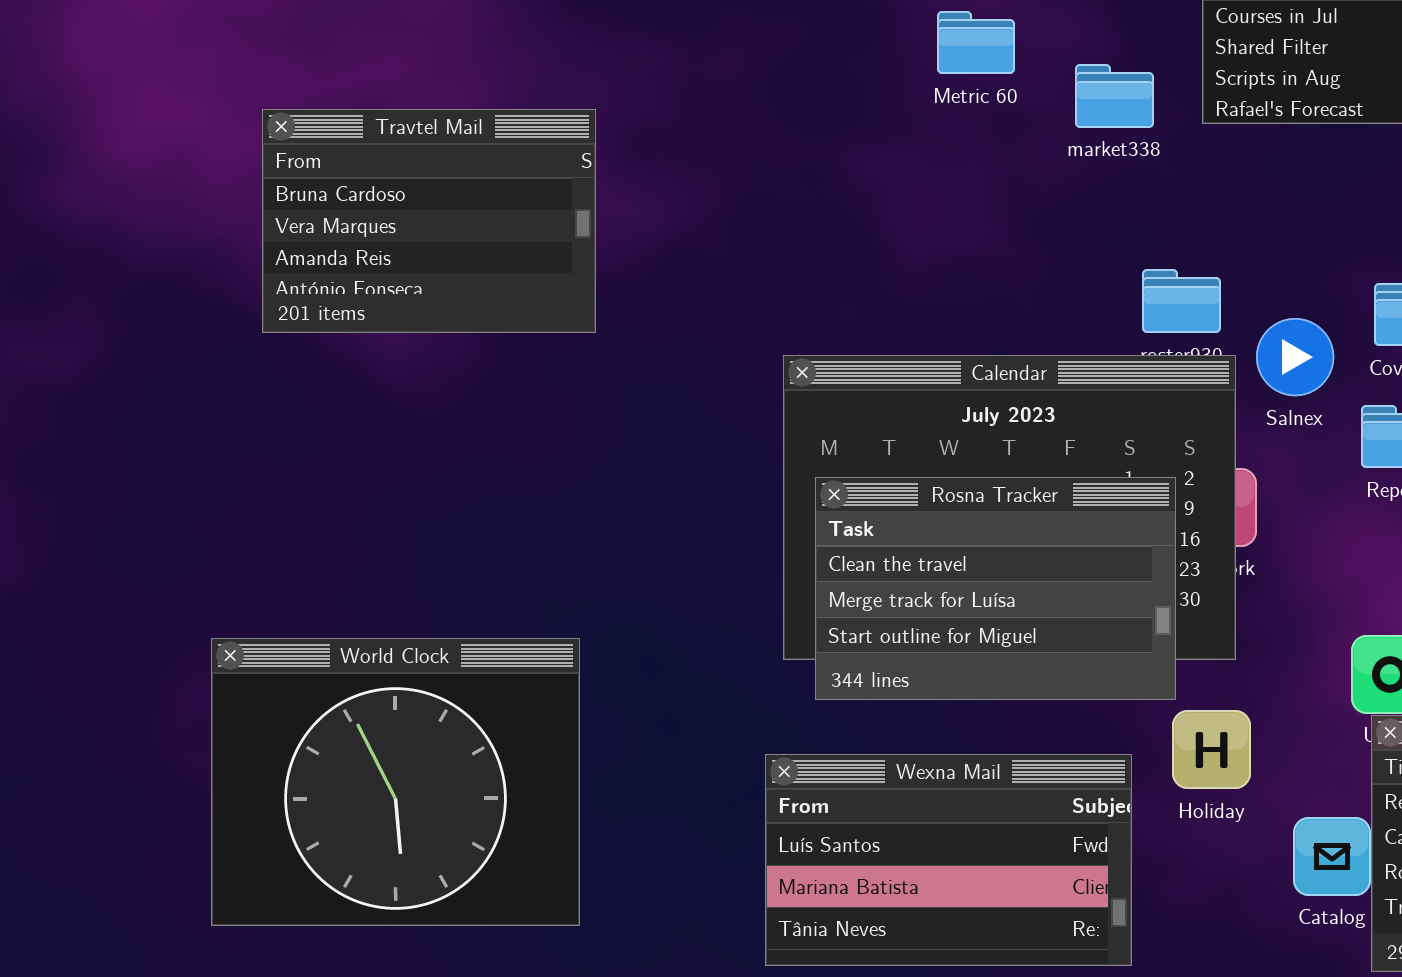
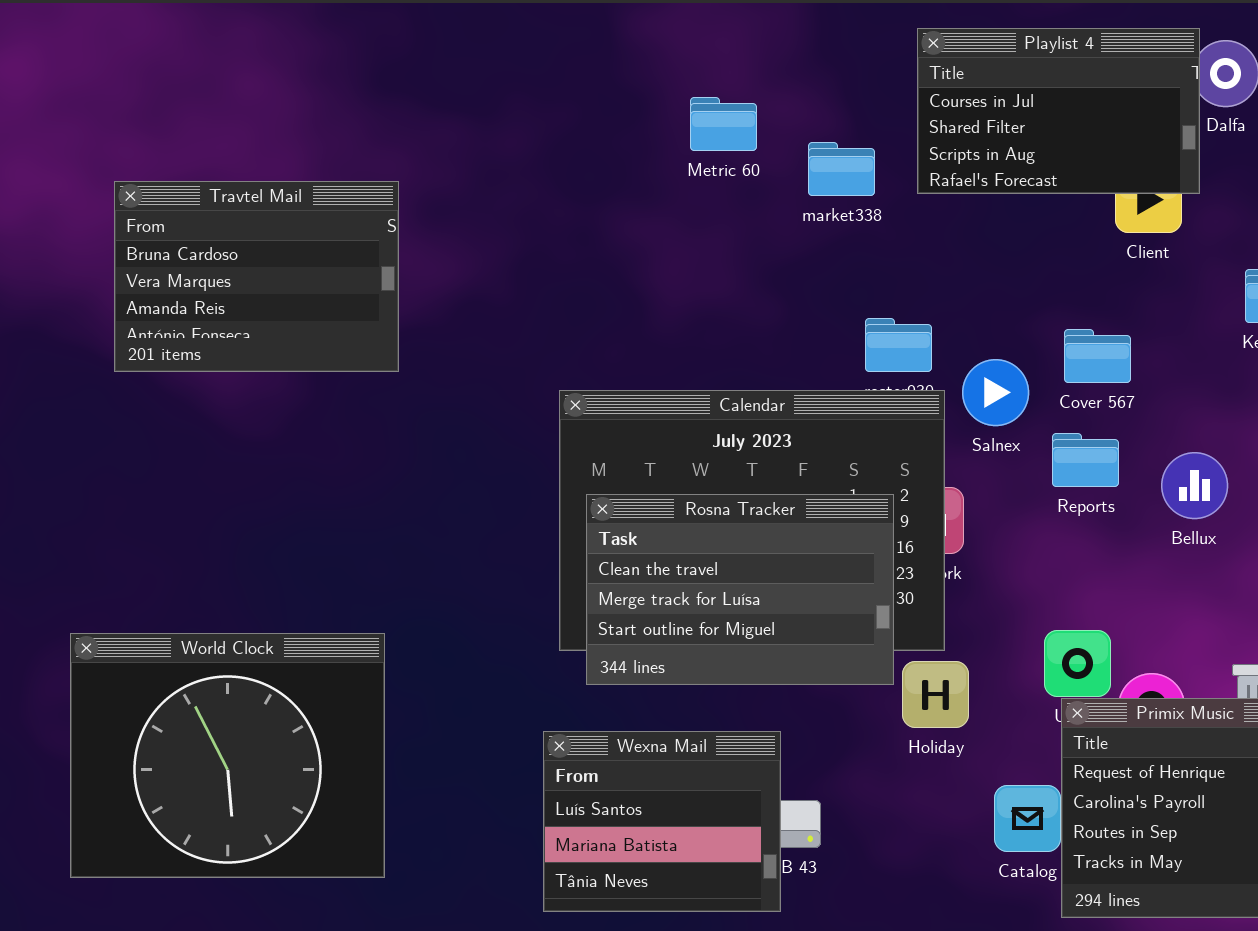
Holiday: [1172,710,1251,789] -> [902,661,969,728], moved
Wexna Mail: [765,754,1132,966] -> [543,731,781,912], resized

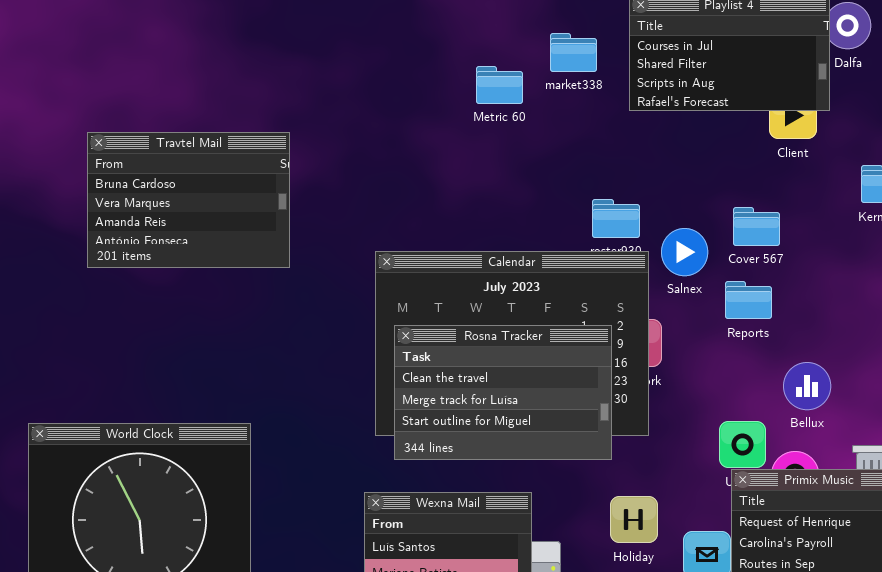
Metric 60: [690,97,757,151] -> [476,66,523,104], moved
market338: [808,142,875,196] -> [550,33,597,72], moved
Travtel Mail: [114,181,399,372] -> [87,132,290,268], moved
Bellux: [1161,452,1228,519] -> [783,362,831,410], moved
Holiday: [902,661,969,728] -> [610,496,658,543], moved

